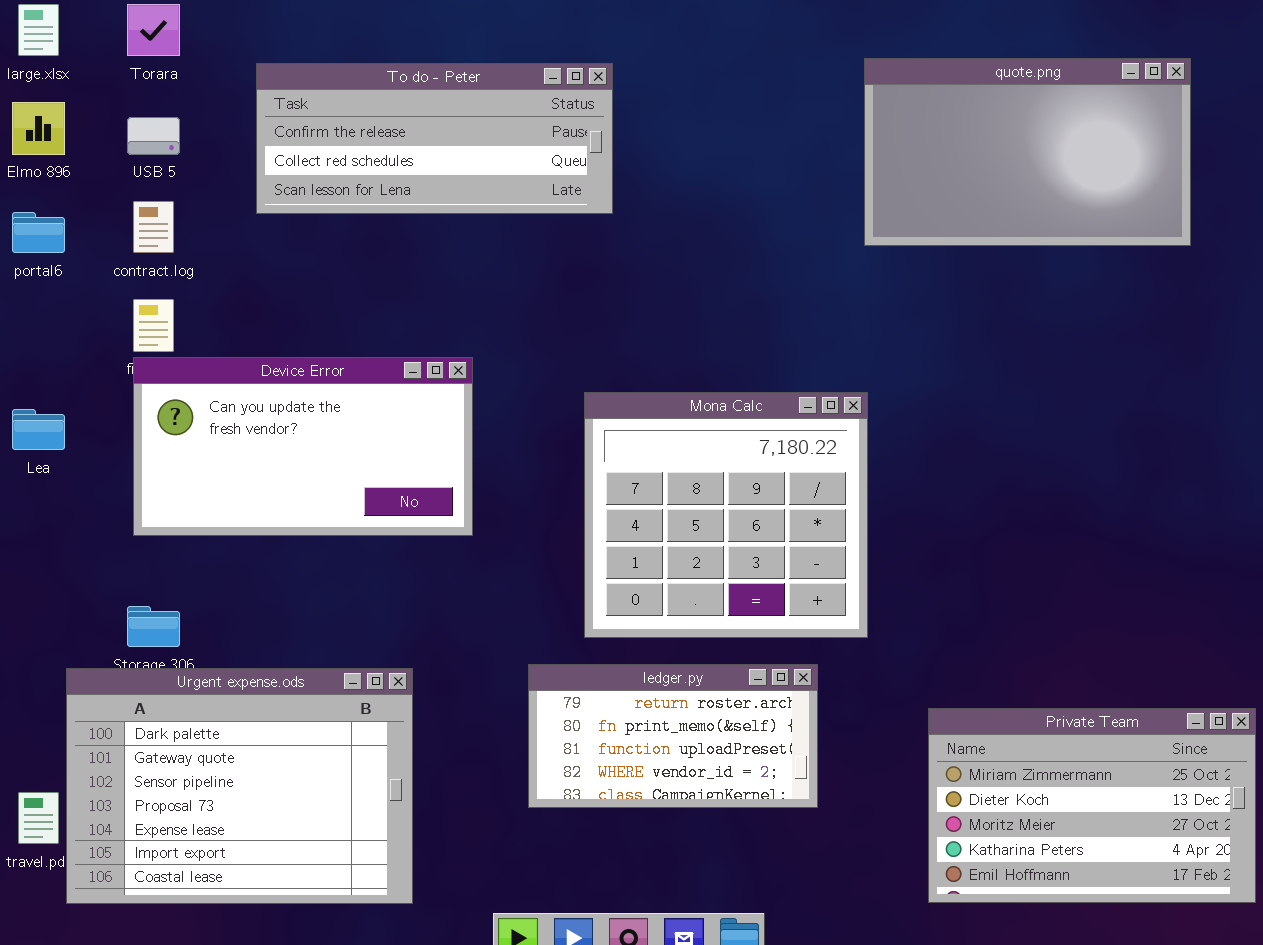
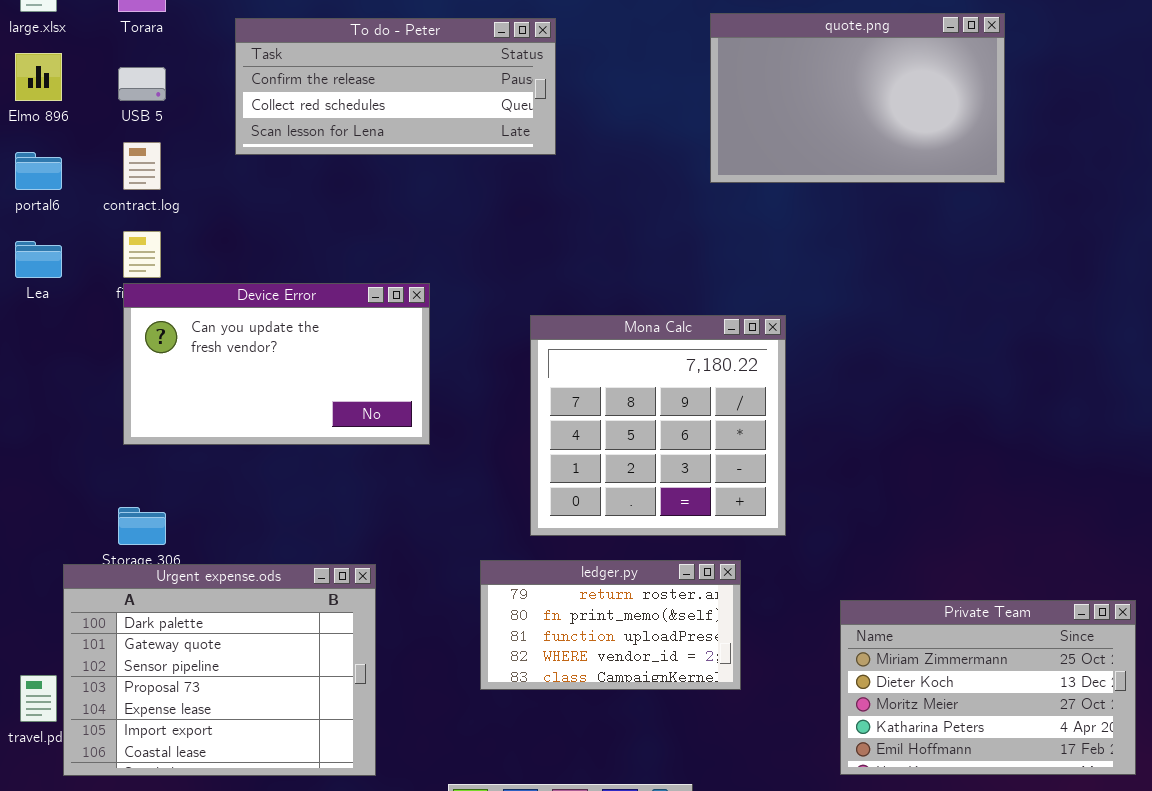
quote.png: [864,58,1191,246] -> [710,13,1005,183], moved
Lea: [12,409,65,450] -> [15,241,62,278], moved

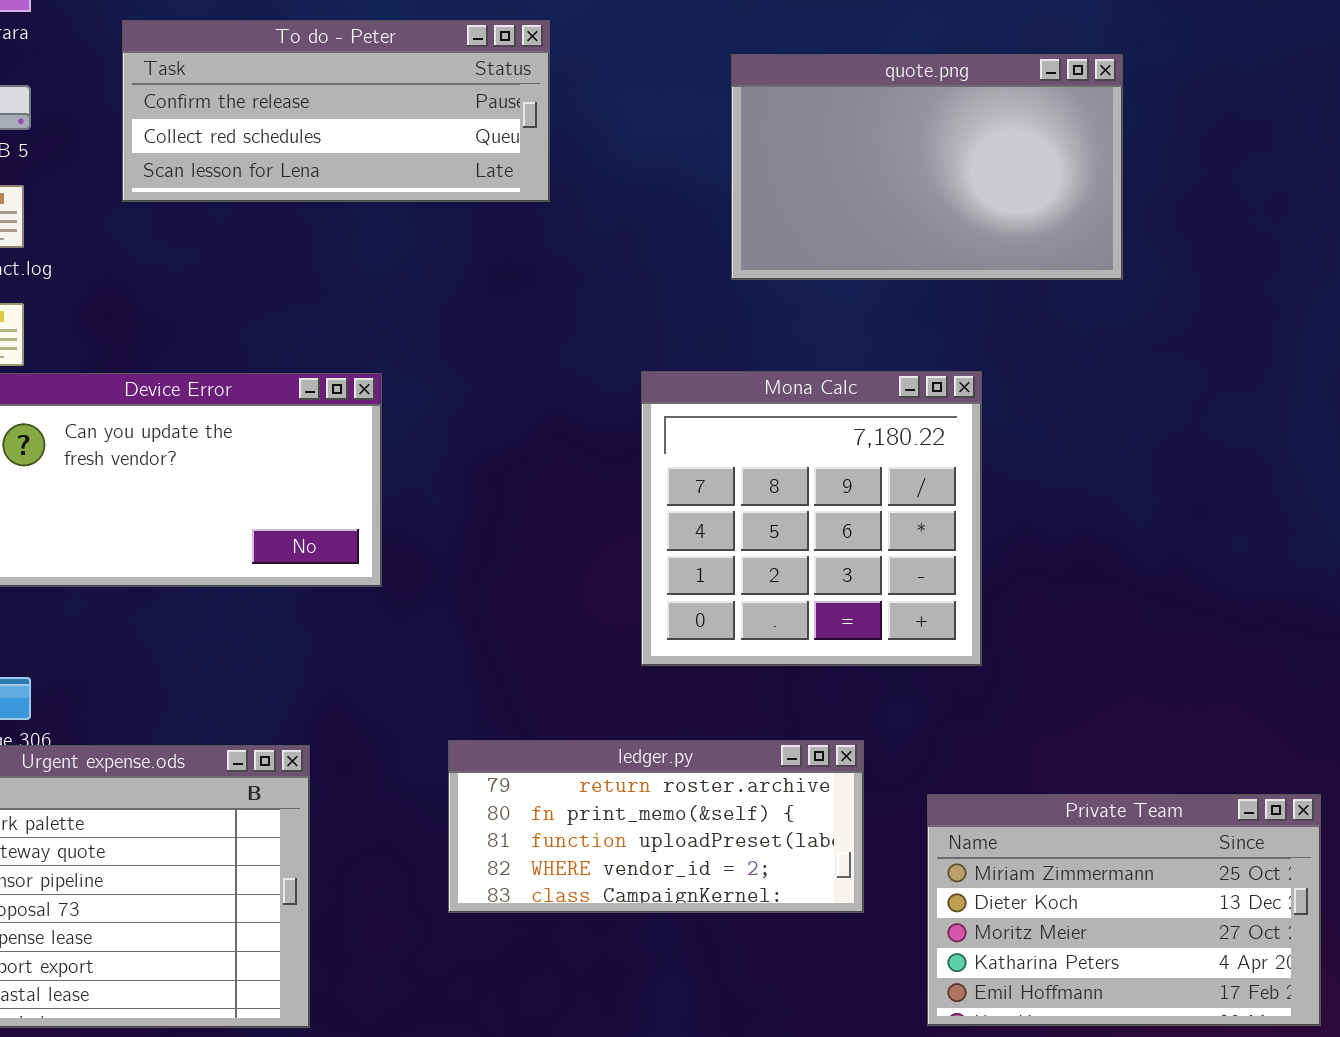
quote.png: [710,13,1005,183] -> [731,54,1123,280], moved
Mona Calc: [530,315,786,536] -> [641,371,982,666], moved
ledger.py: [480,560,741,690] -> [448,740,864,913], resized

